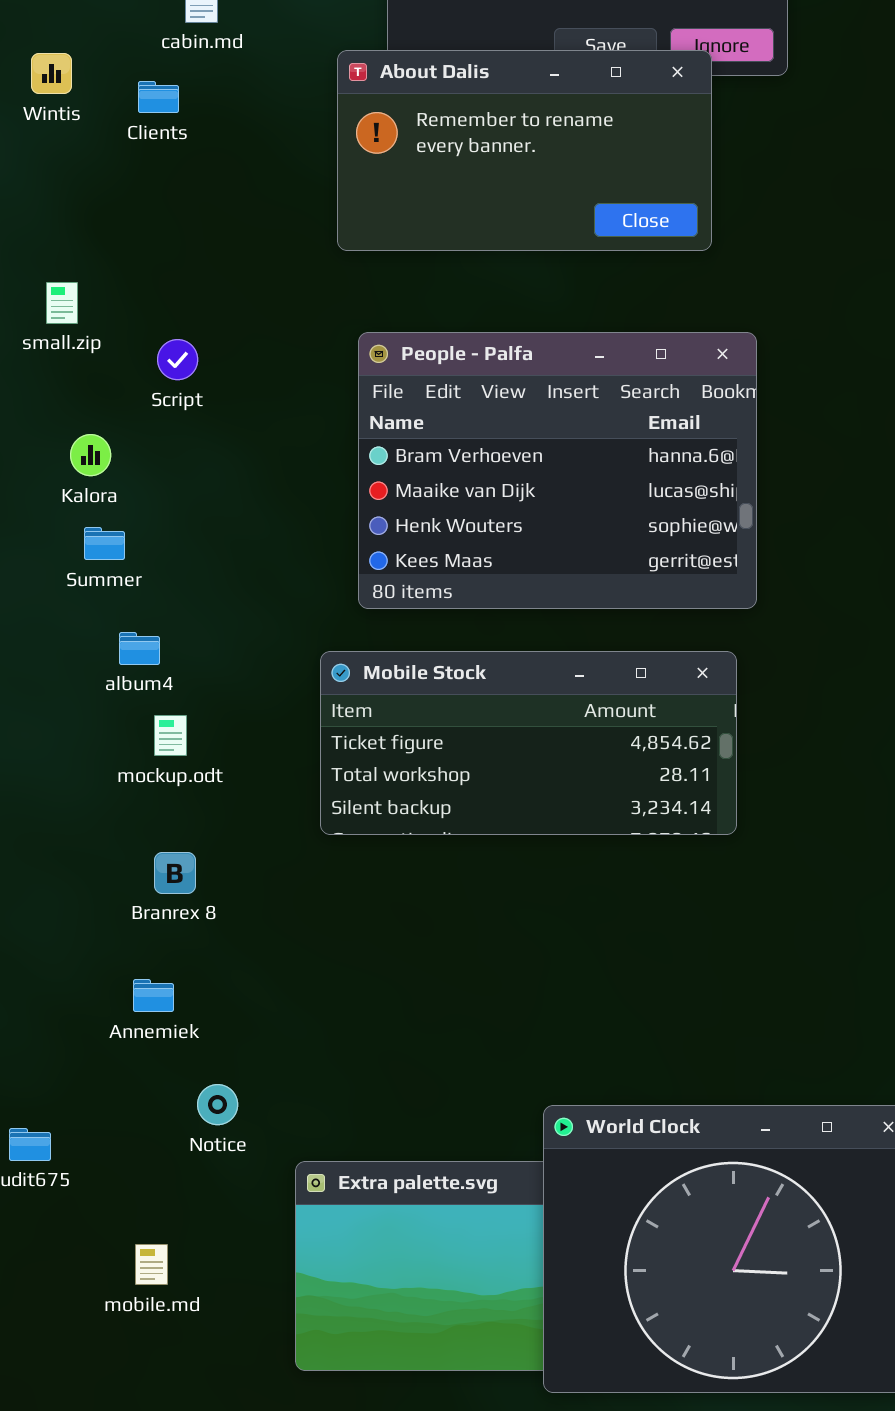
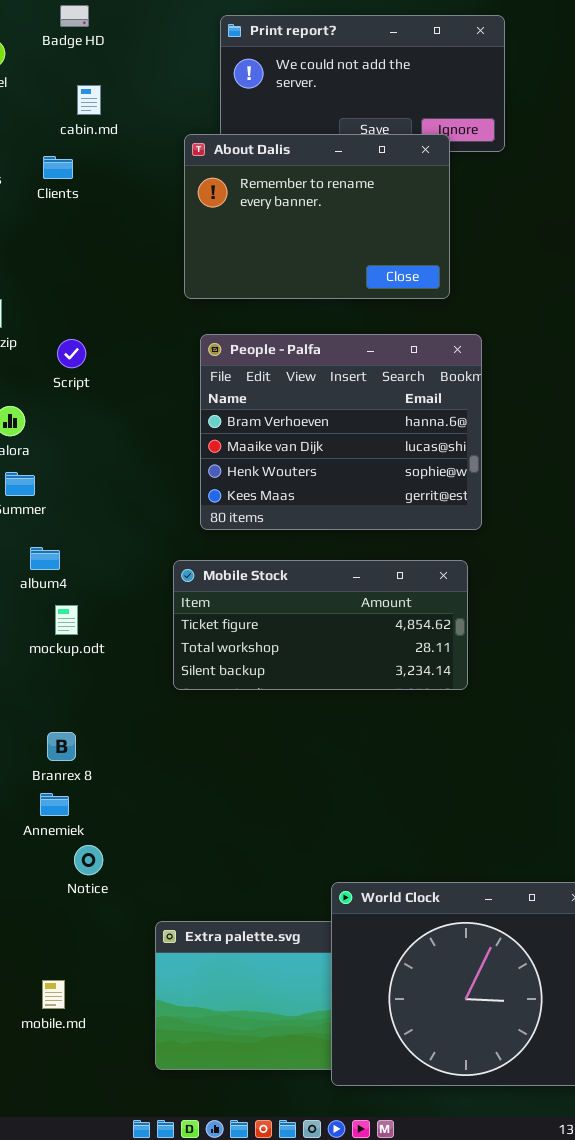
About Dalis: [337,50,712,251] -> [184,134,450,299], resized
Branrex 8: [154,852,196,894] -> [47,732,76,761], moved
Notice: [197,1084,238,1125] -> [74,845,103,875], moved

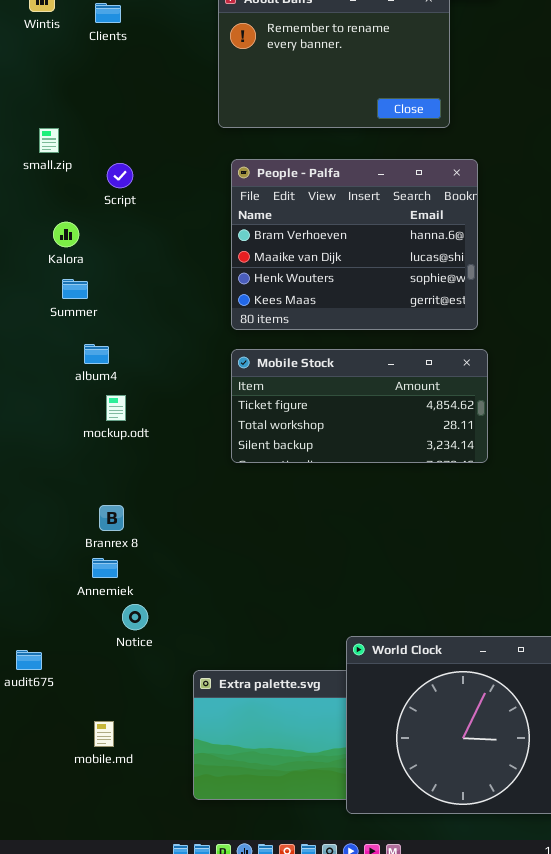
Mobile Stock: [173,560,468,690] -> [231,349,488,463], moved

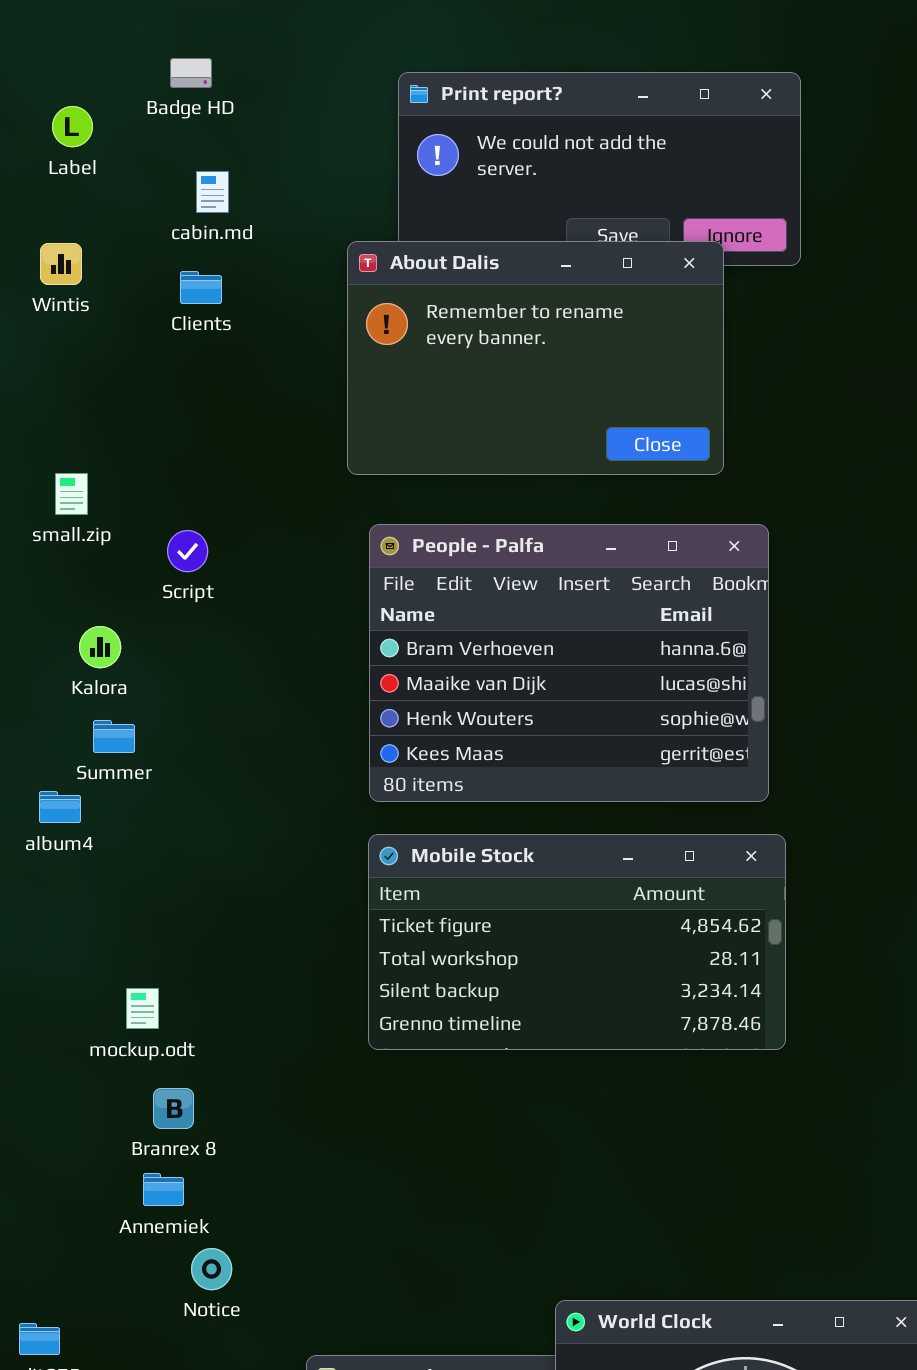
Clients: [95,3,121,23] -> [180,271,222,304], moved
album4: [84,344,109,364] -> [39,791,81,823], moved
Mobile Stock: [231,349,488,463] -> [368,834,786,1050], resized
mockup.odt: [106,395,126,421] -> [126,988,159,1029], moved

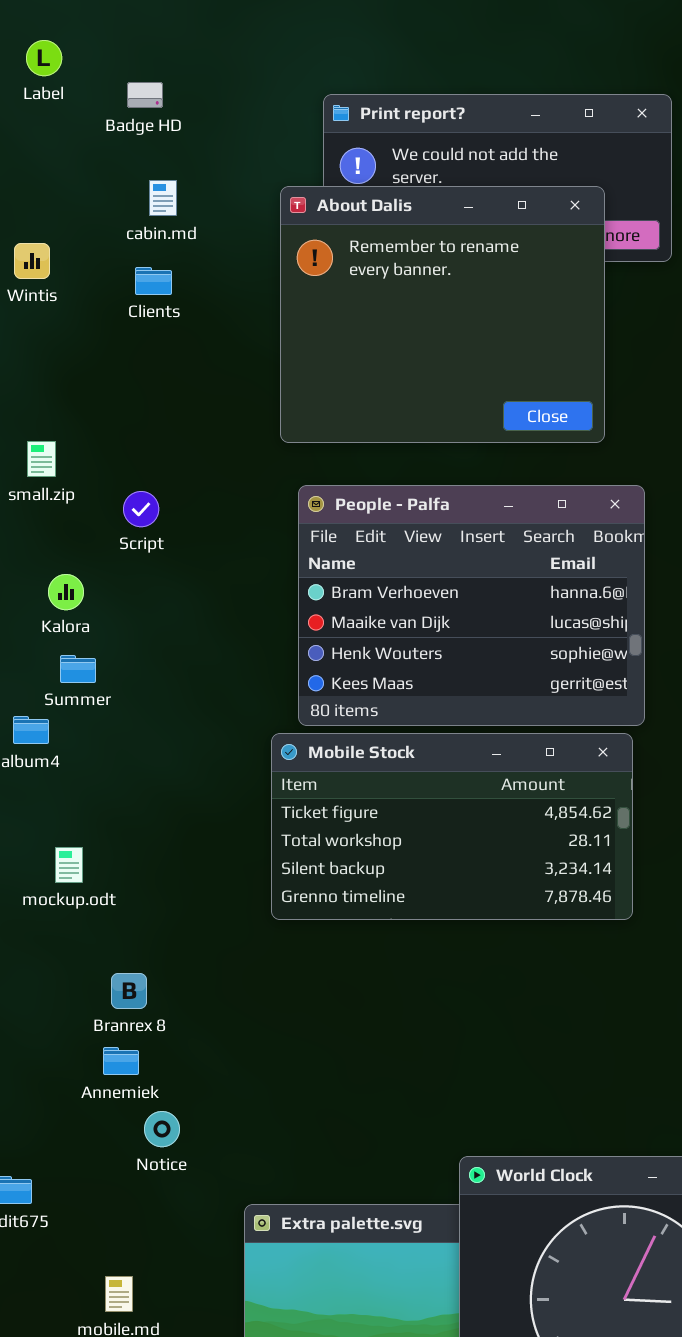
Label: [52,106,93,147] -> [26,40,62,76], moved
About Dalis: [347,241,724,475] -> [280,186,605,443], resized
Mobile Stock: [368,834,786,1050] -> [271,733,633,920], moved
mockup.odt: [126,988,159,1029] -> [55,847,83,883], moved

